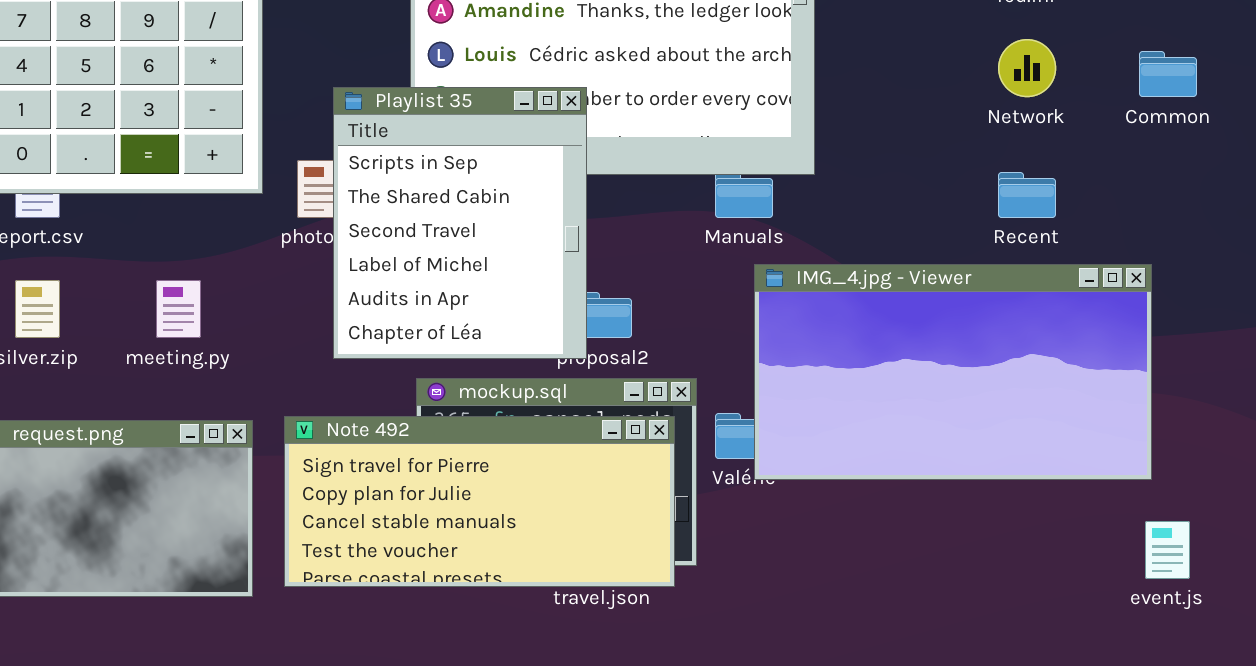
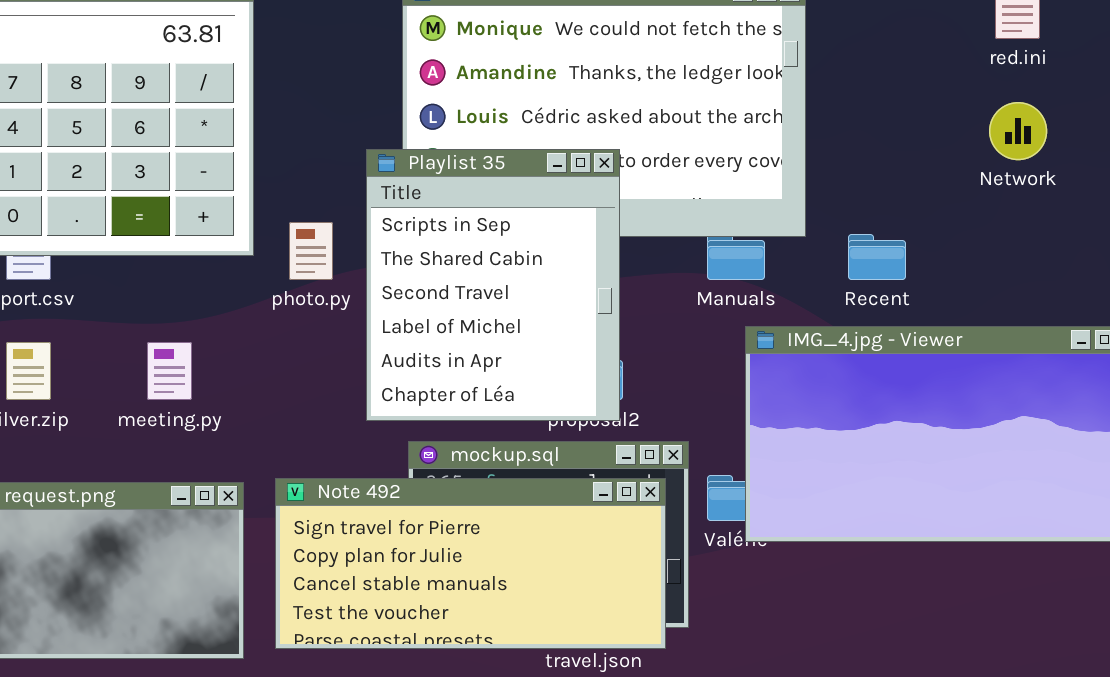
Playlist 35: [333,87,587,359] -> [366,149,620,421], moved
Recent: [998,172,1056,218] -> [848,234,906,280], moved

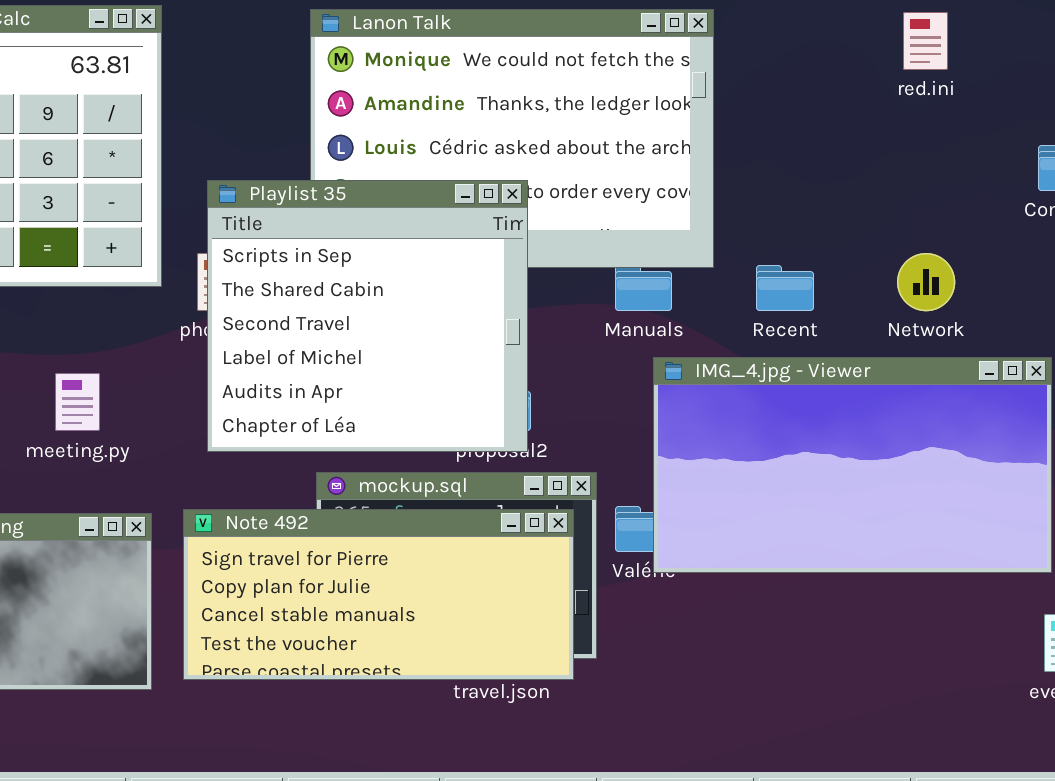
Network: [989,102,1047,160] -> [897,253,955,311], moved
Playlist 35: [366,149,620,421] -> [207,180,528,452], resized

